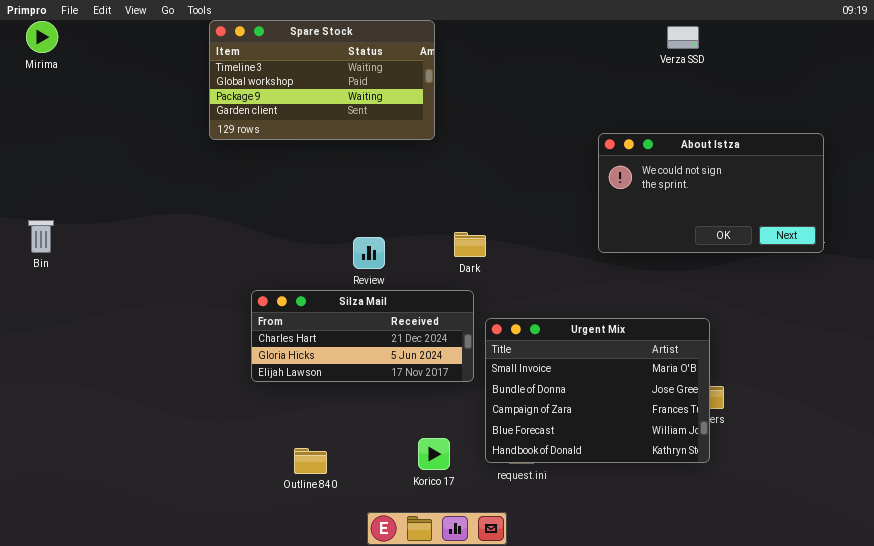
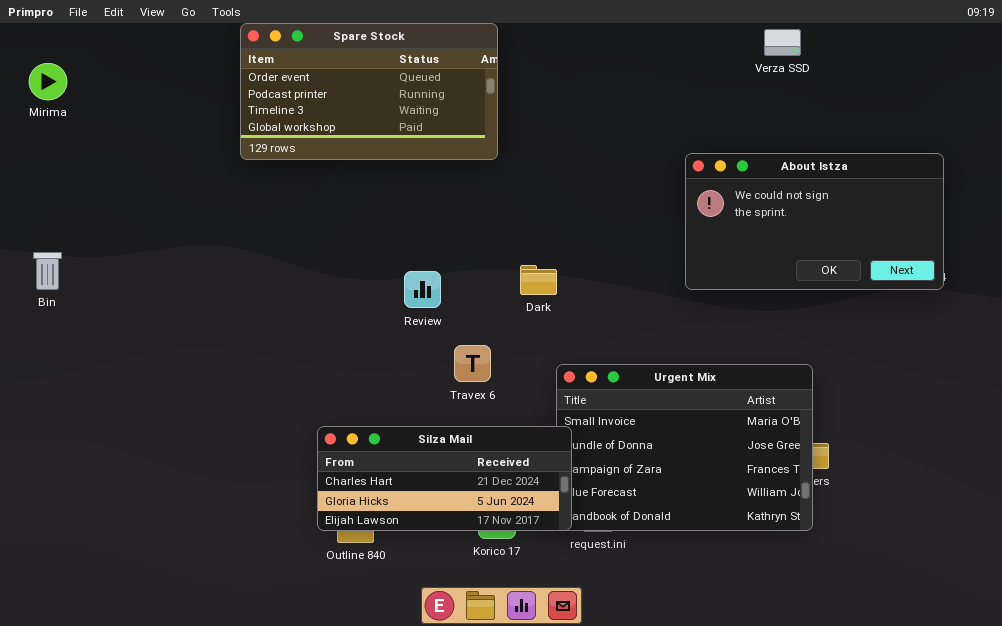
Spare Stock: [209,20,435,140] -> [240,23,498,160], scrolled up 2 rows
Mirima: [26,21,58,53] -> [29,63,67,100], moved
Silza Mail: [251,290,474,382] -> [317,426,572,531], moved

